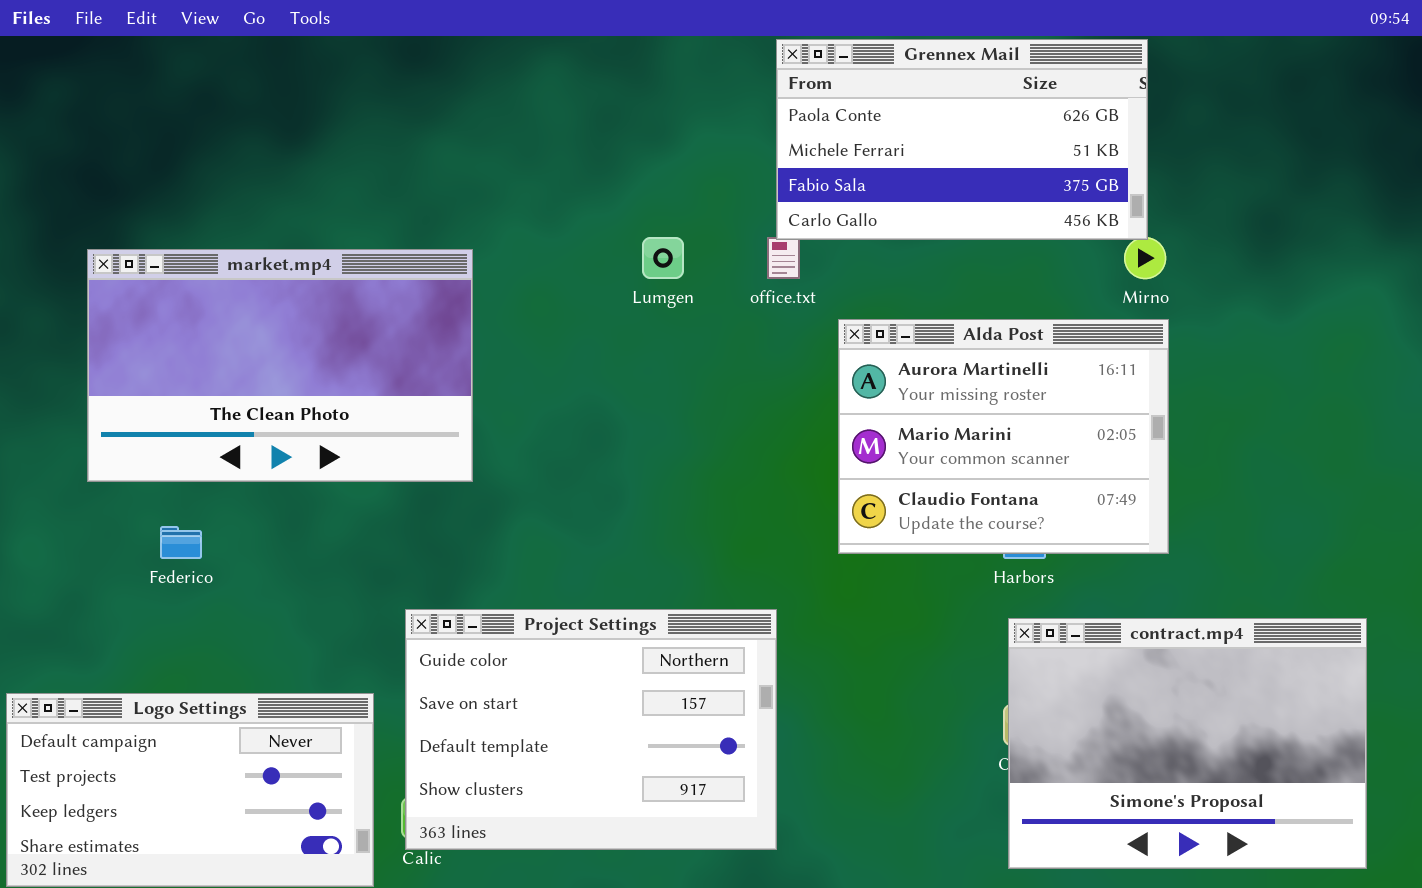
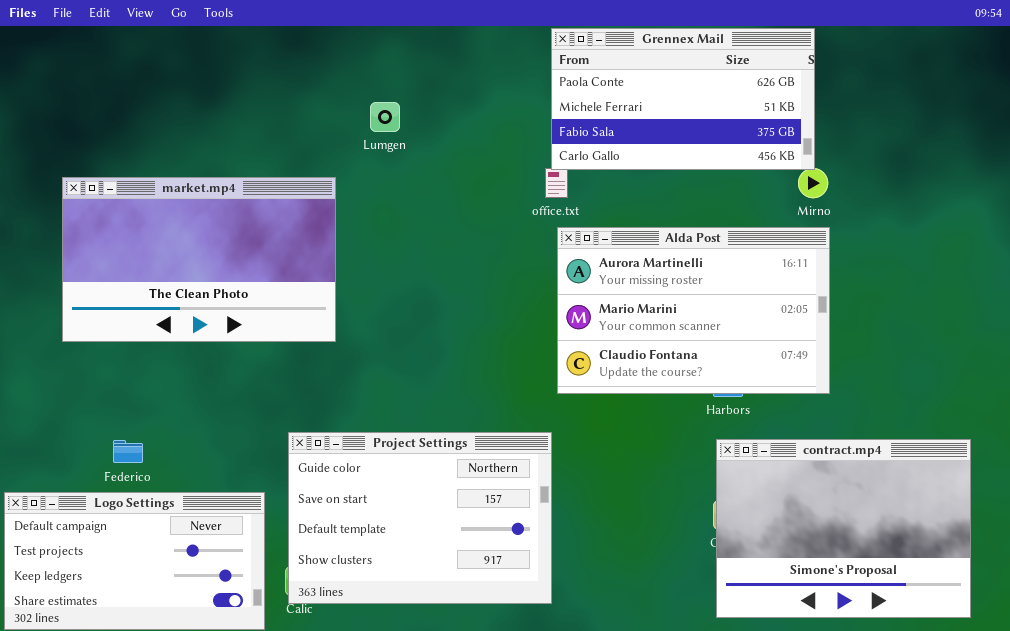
Lumgen: [642,237,684,279] -> [370,102,400,132], moved
Alda Post: [838,319,1169,554] -> [557,227,830,394], resized
Federico: [160,526,202,559] -> [113,440,143,463], moved

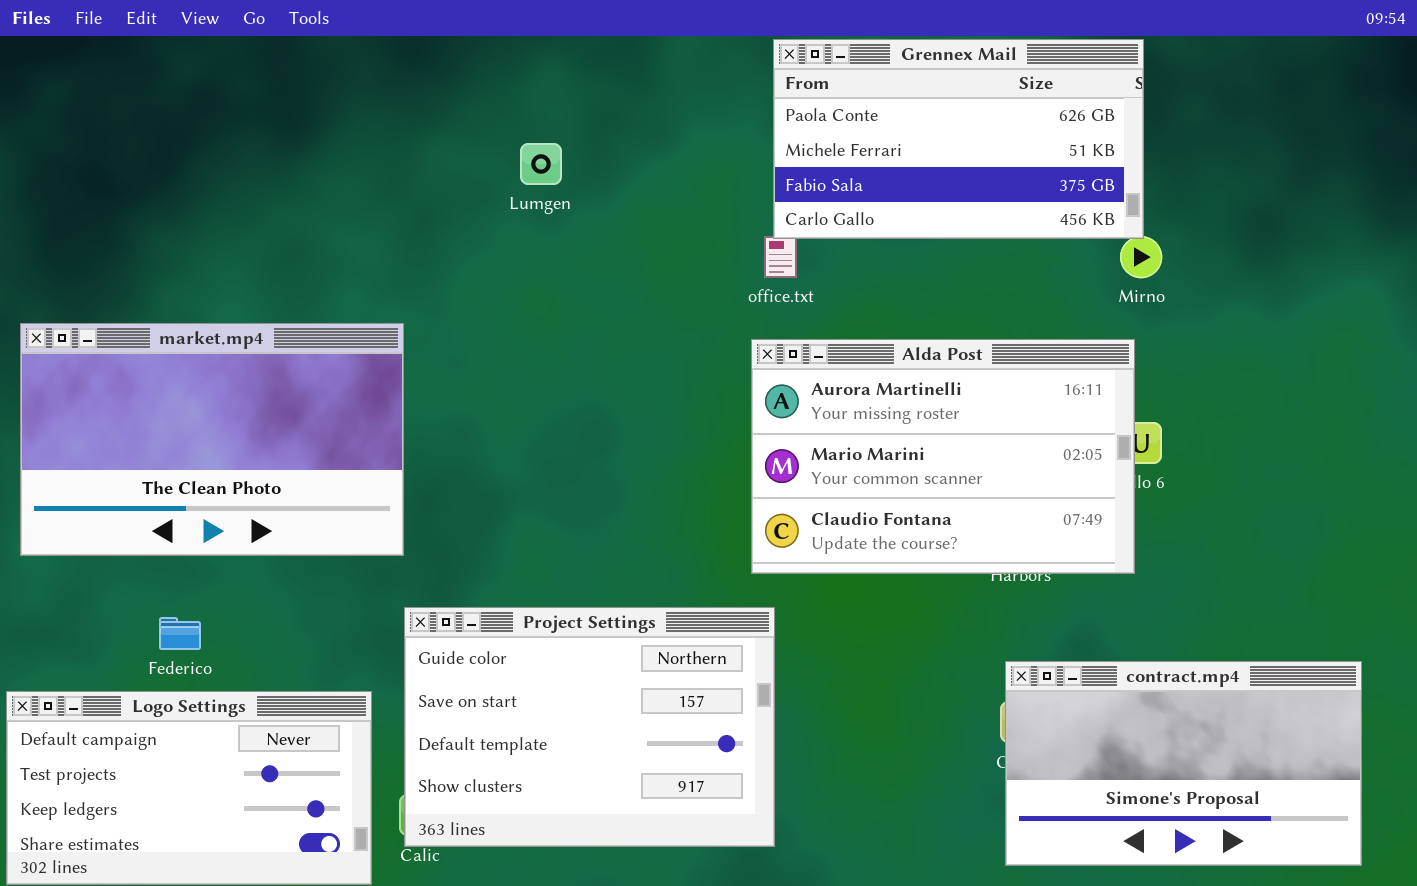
market.mp4: [62,177,336,342] -> [20,323,404,556], moved
Alda Post: [557,227,830,394] -> [751,339,1135,574], moved
contract.mp4: [716,439,971,618] -> [1005,661,1362,866], resized

